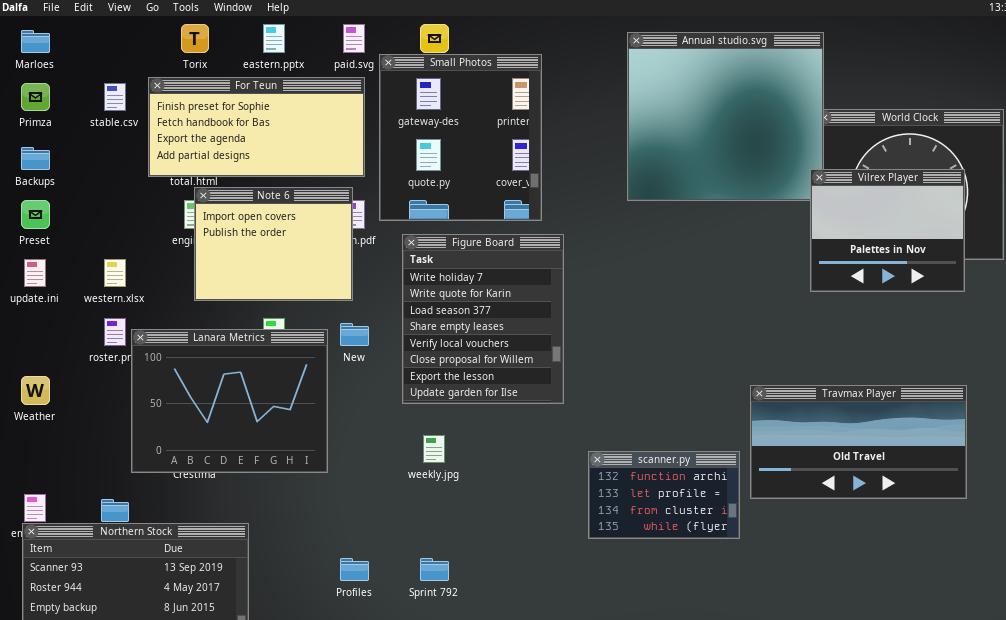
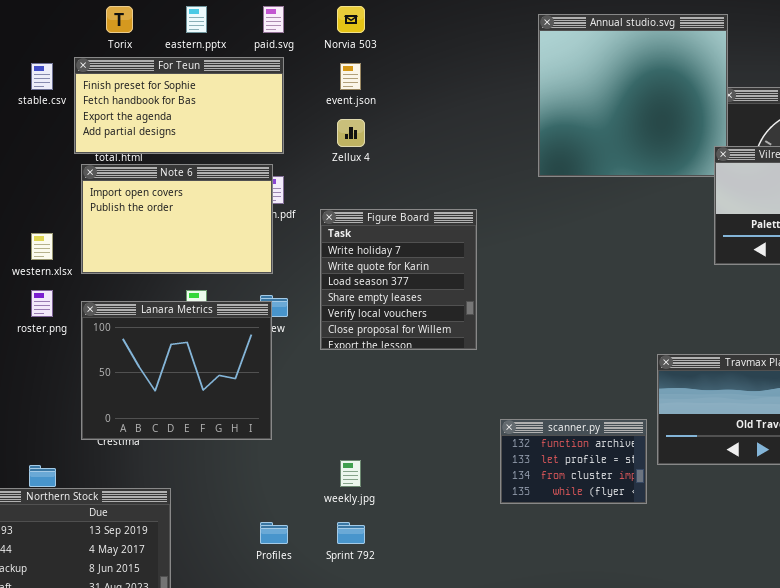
Small Photos: [379,54,542,221] -> none, closed
Note 6: [194,187,353,301] -> [81,164,273,274], resized
Figure Board: [402,234,564,404] -> [320,209,477,350], resized
Lanara Metrics: [131,329,328,473] -> [81,301,272,440], moved
weekly.jpg: [423,435,445,463] -> [340,460,361,487], moved

